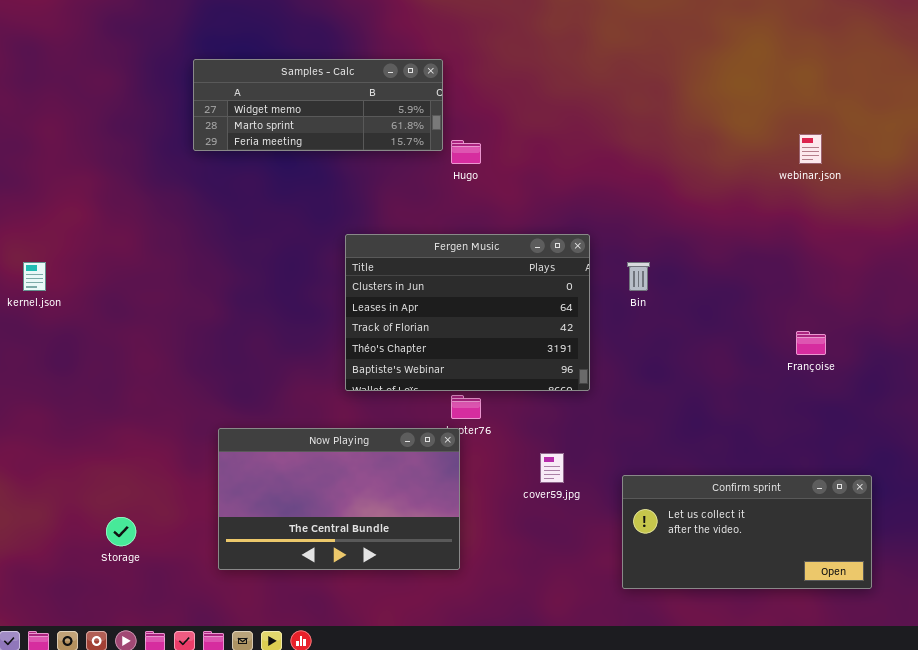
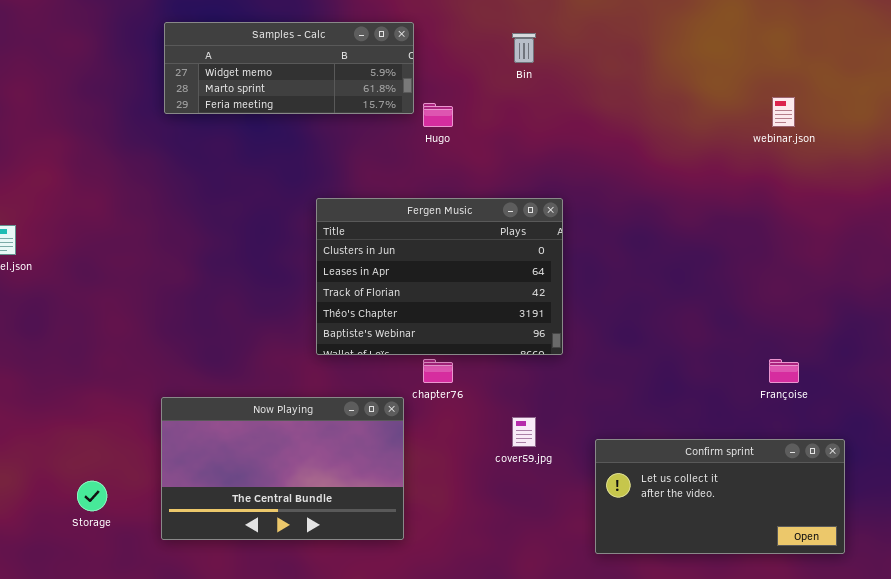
Bin: [627,262,650,291] -> [512,33,536,63], moved
Françoise: [796,331,826,355] -> [769,359,799,383], moved
Now Playing: [218,428,460,570] -> [161,397,404,540], moved

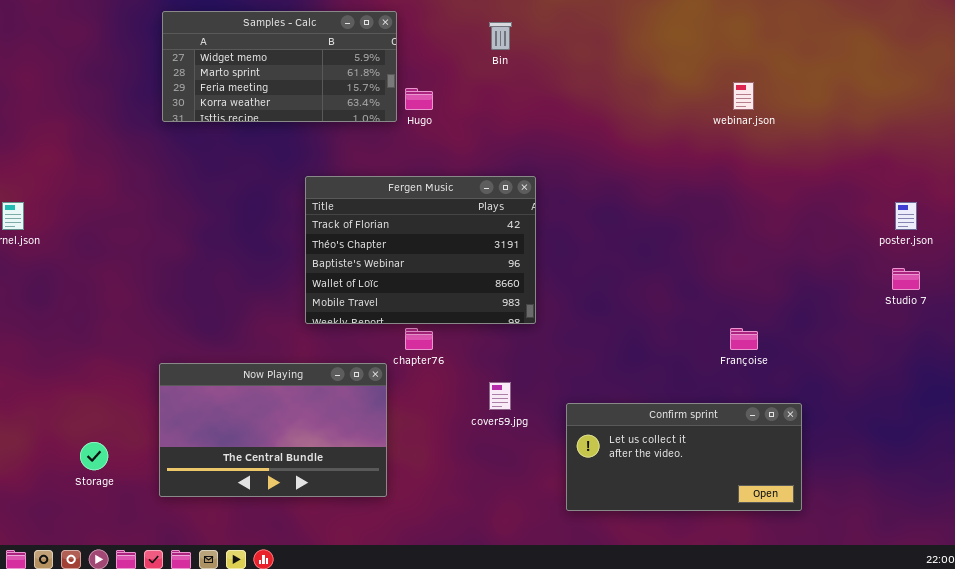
Samples - Calc: [164,22,414,114] -> [162,11,397,122], resized
Fergen Music: [316,198,563,355] -> [305,176,536,324], scrolled down 2 rows

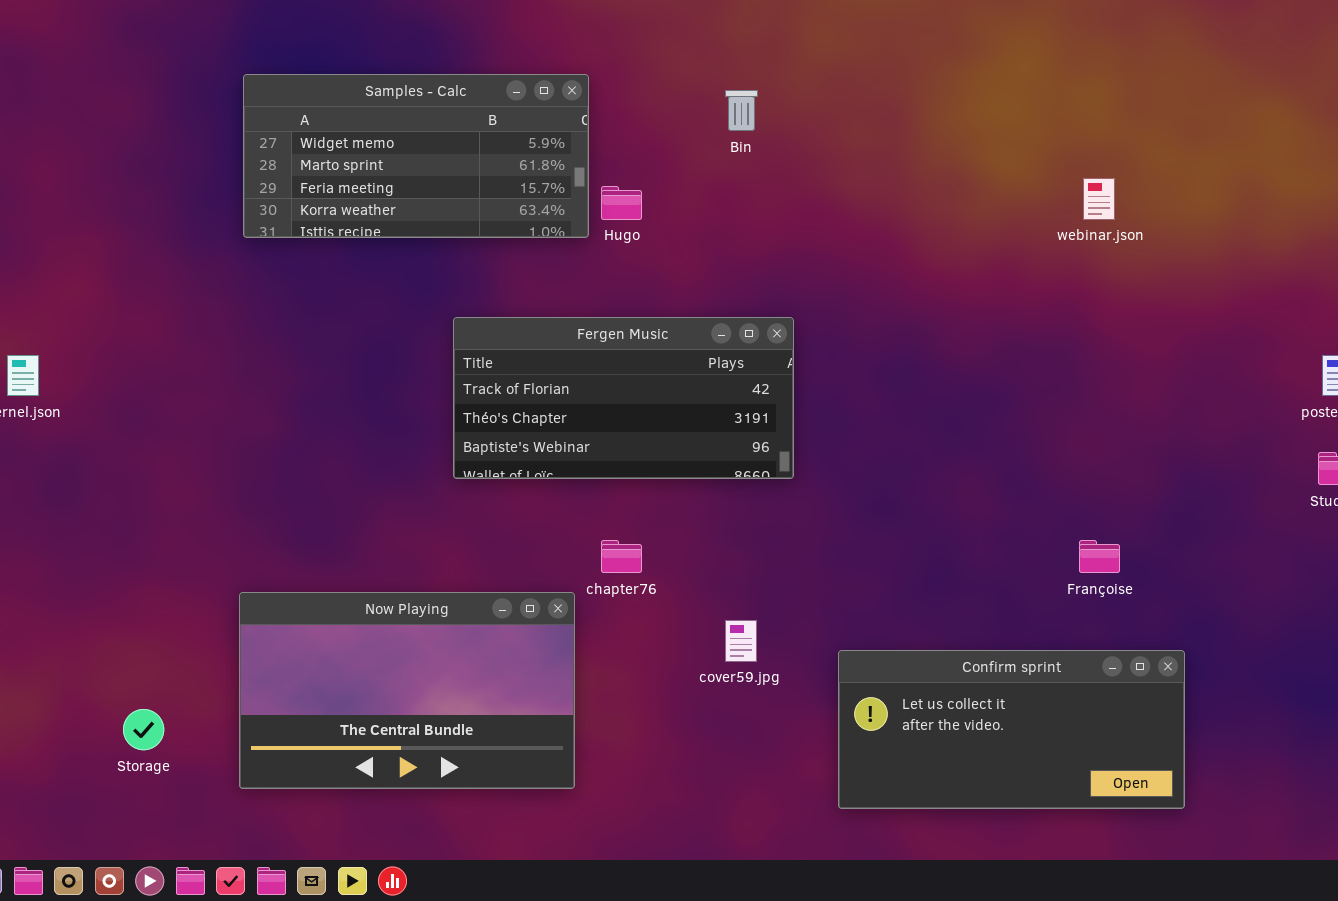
Fergen Music: [305,176,536,324] -> [453,317,794,479], resized

